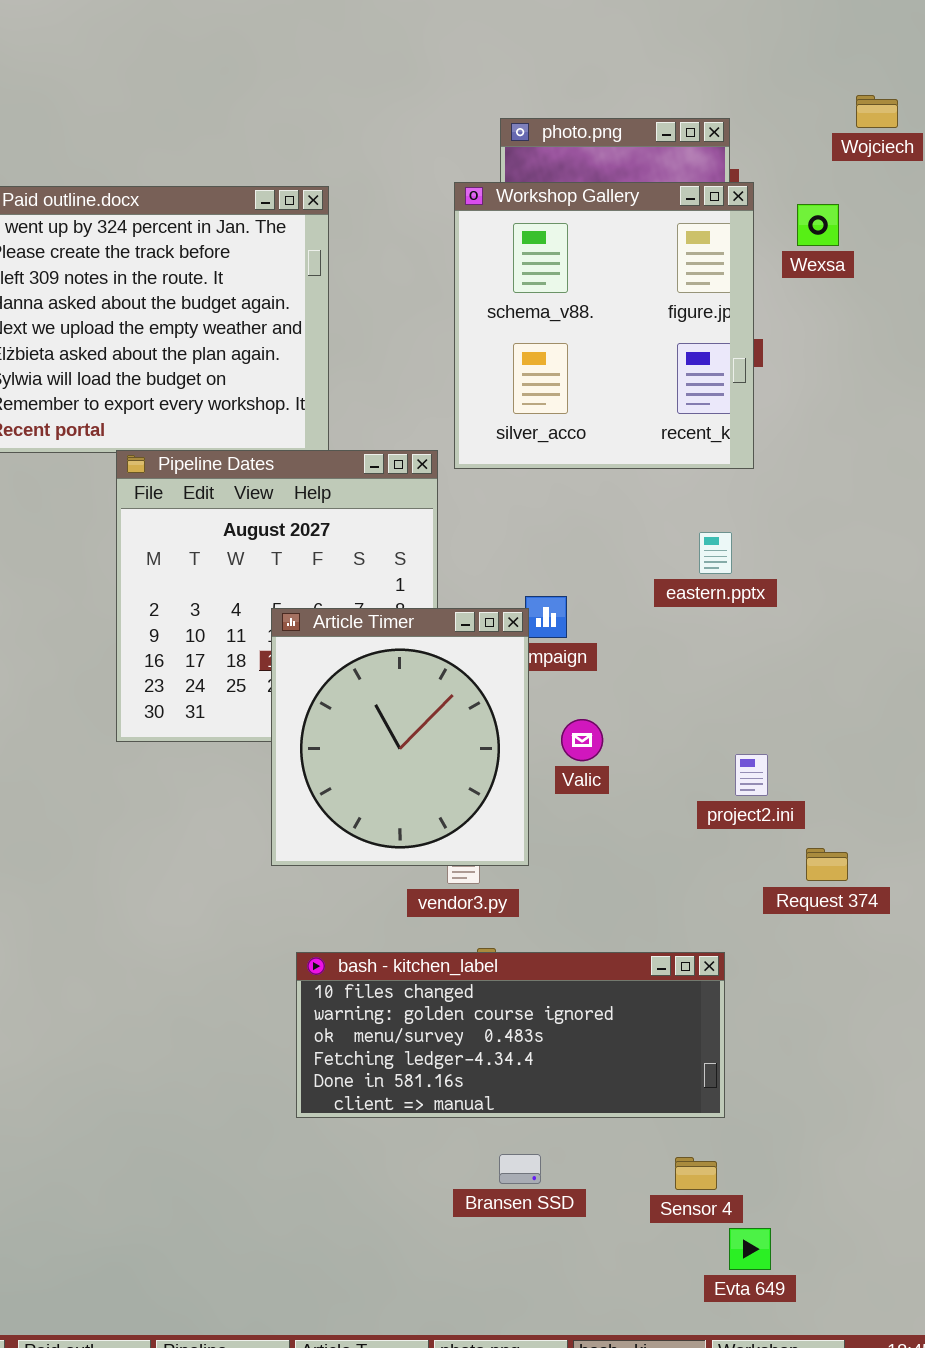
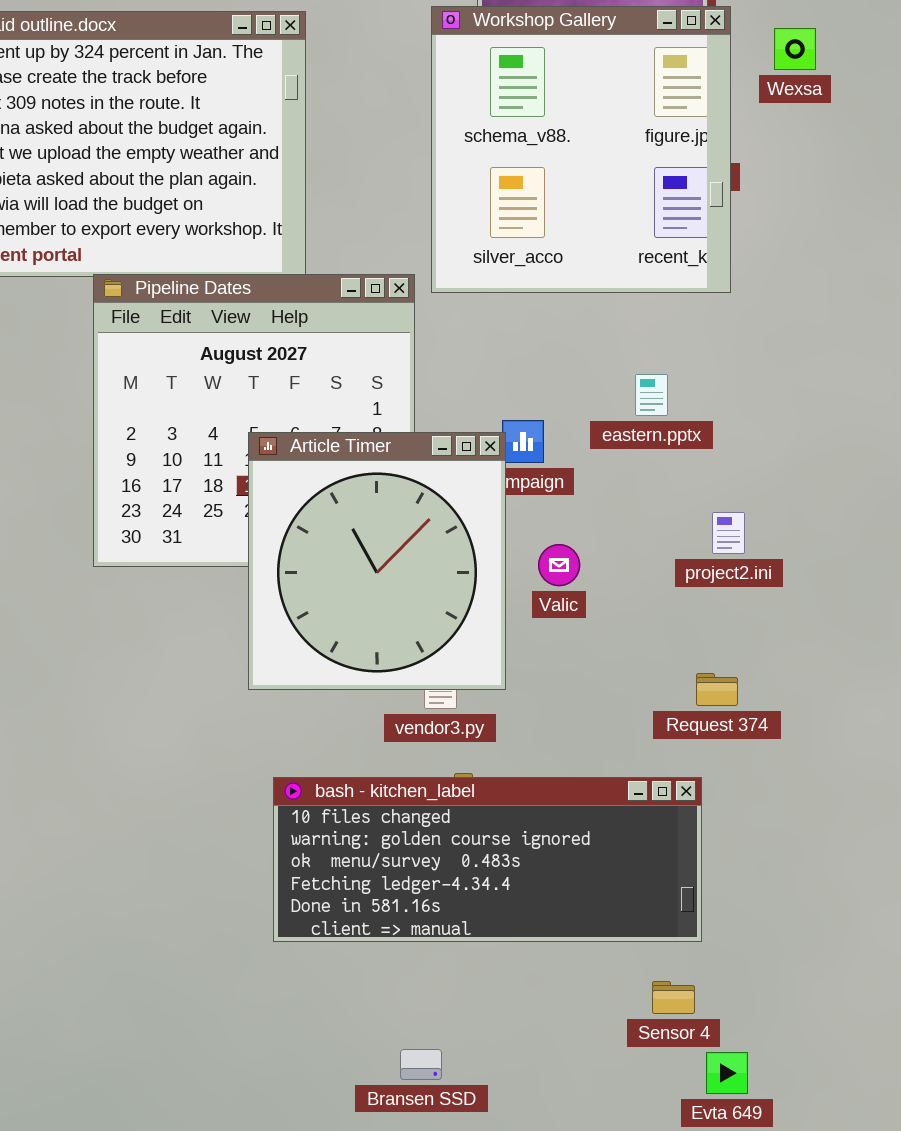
eastern.pptx: [699,532,732,574] -> [635,374,668,416], moved
project2.ini: [735,754,768,796] -> [712,512,745,554], moved
Request 374: [806,848,848,881] -> [696,673,738,706], moved
Bransen SSD: [499,1154,541,1184] -> [400,1049,442,1080], moved

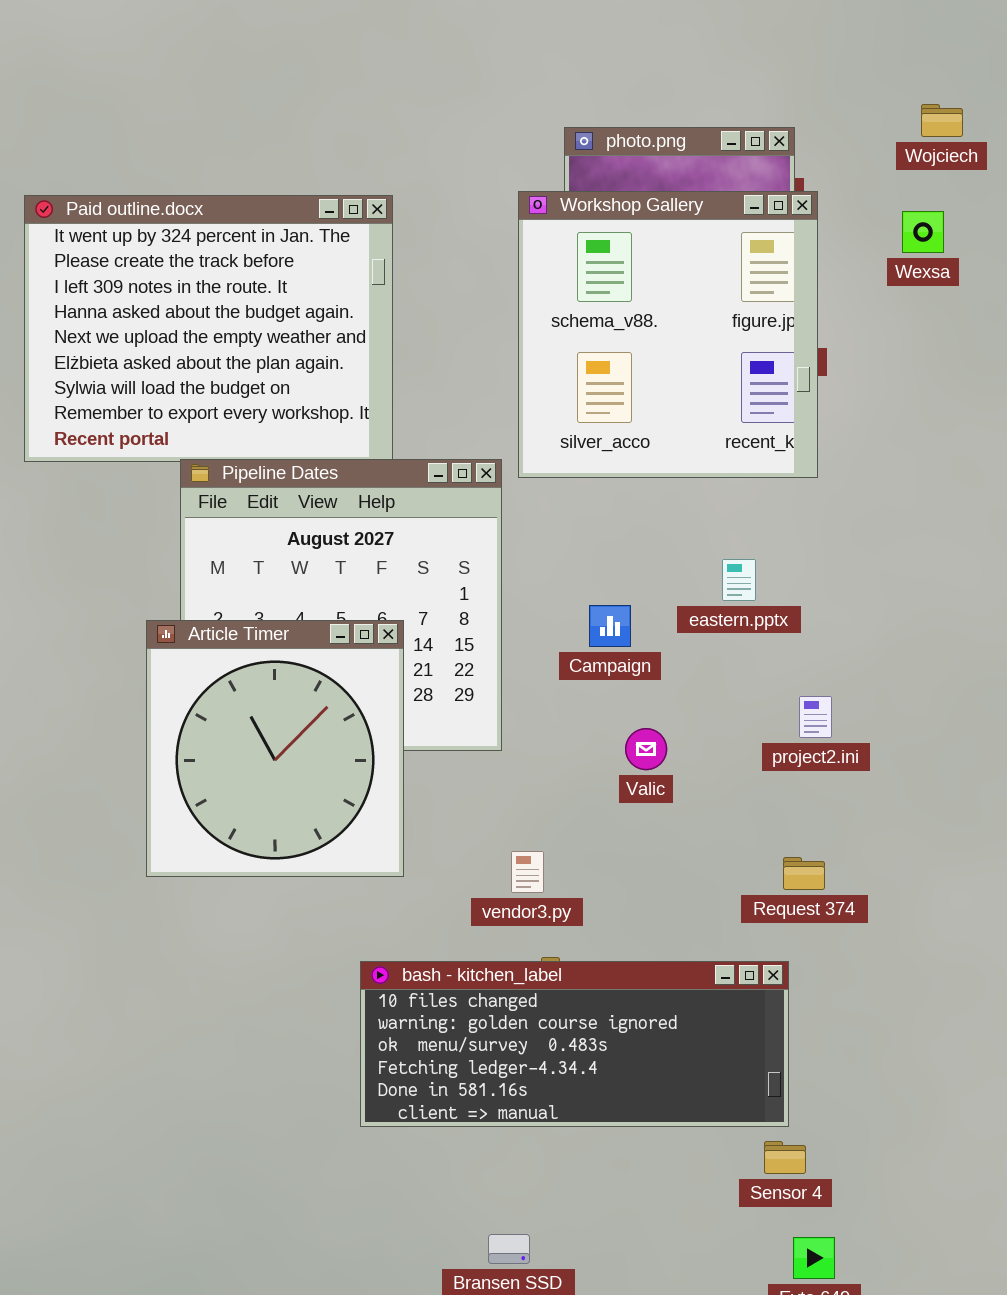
Wexsa: [774,28,816,70] -> [902,211,944,253], moved
Article Timer: [248,432,506,690] -> [146,620,404,877], moved
Sensor 4: [652,981,695,1014] -> [764,1141,806,1174], moved

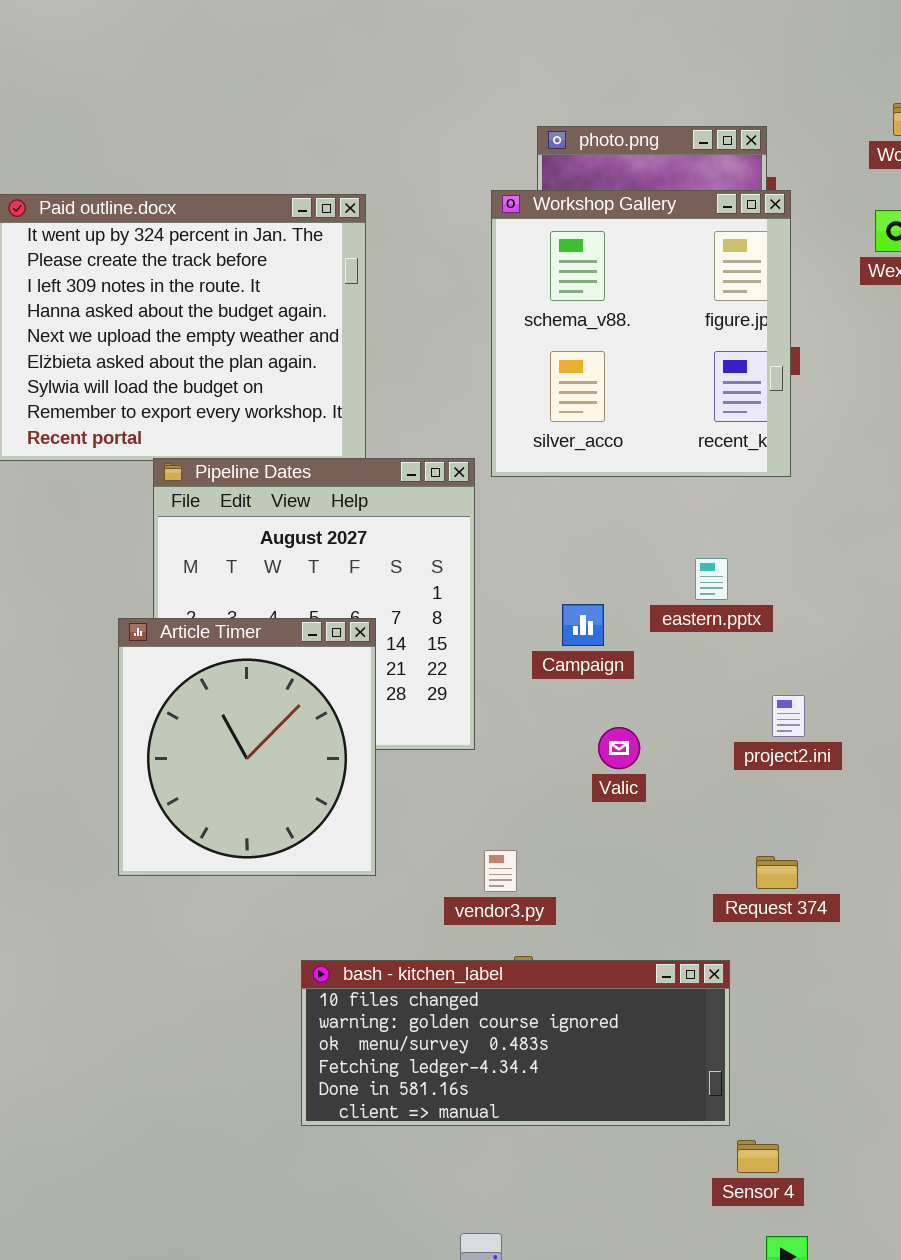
bash - kitchen_label: [360,961,789,1127] -> [301,960,730,1126], moved

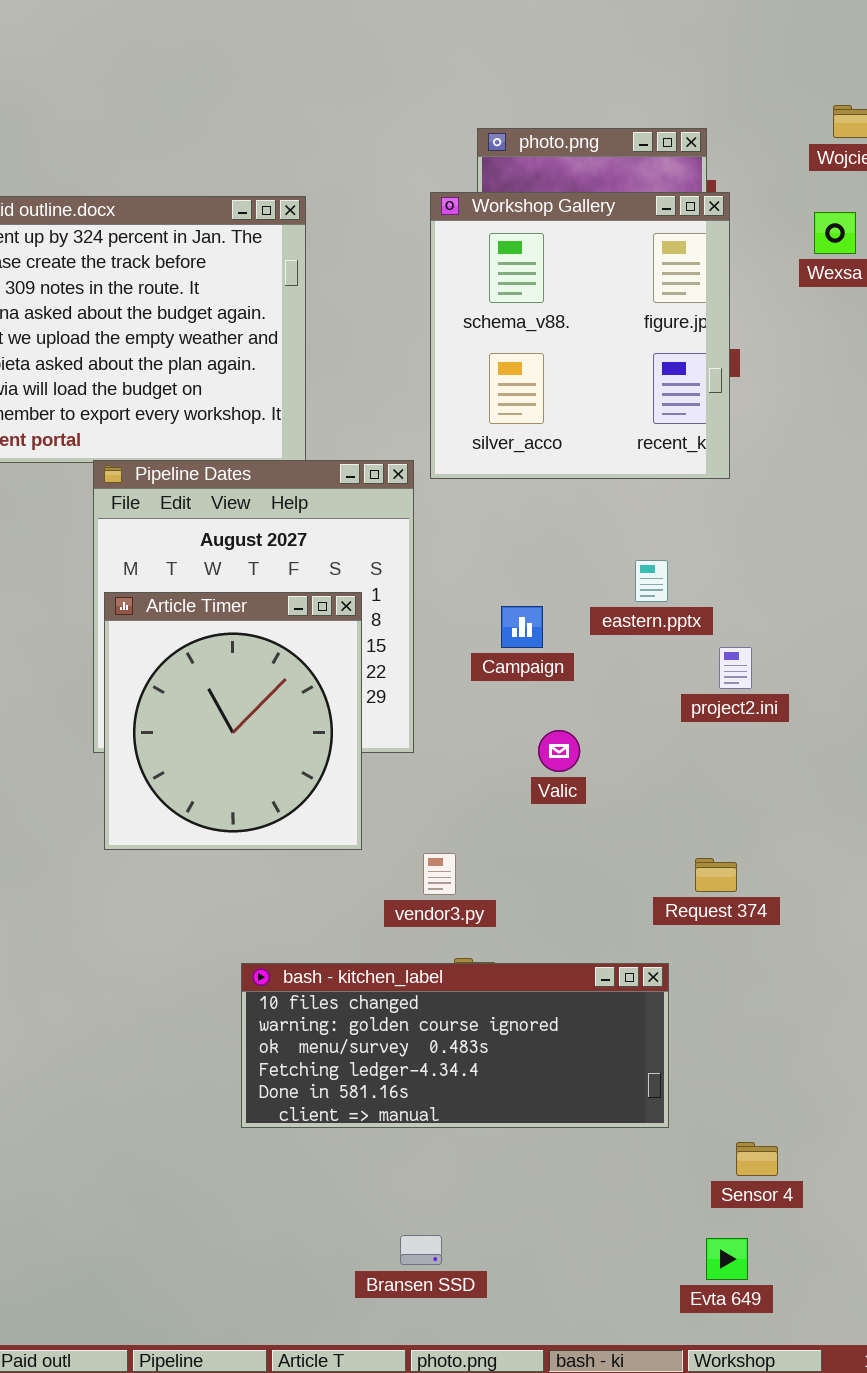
Article Timer: [118,618,376,876] -> [104,592,362,850], moved
project2.ini: [772,695,805,737] -> [719,647,752,689], moved
Sensor 4: [737,1140,779,1173] -> [736,1142,778,1176], moved

